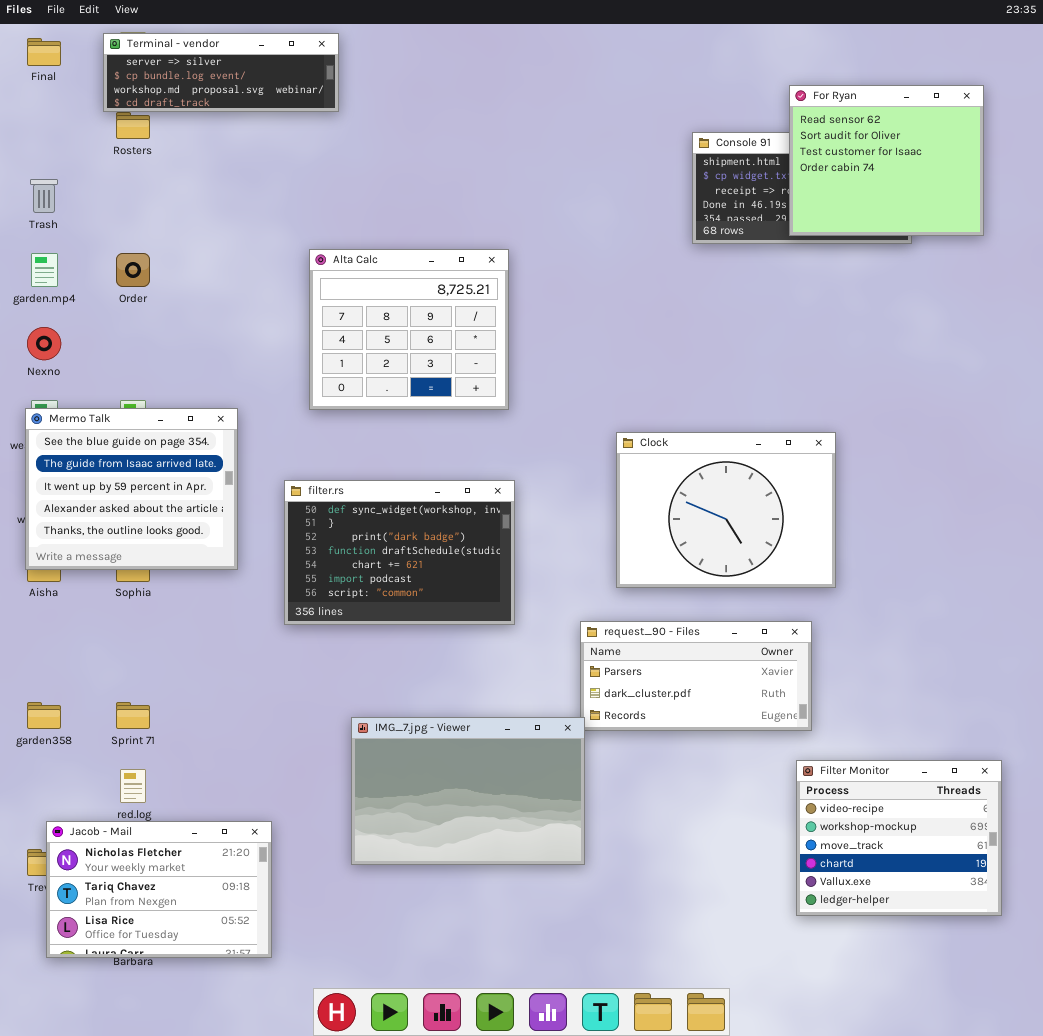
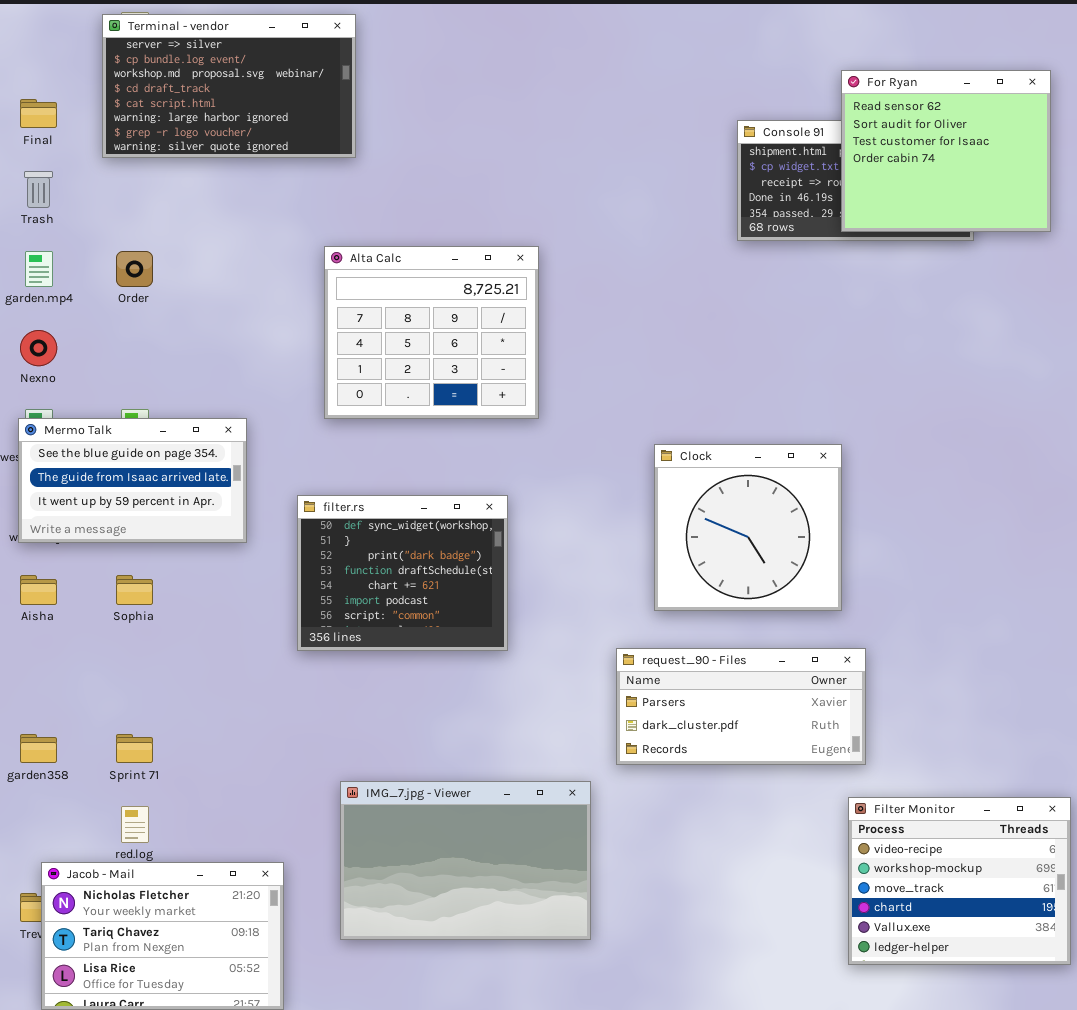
Terminal - vendor: [103,33,339,112] -> [102,14,356,158], resized
Final: [27,38,61,66] -> [20,99,57,128], moved
Mermo Talk: [25,408,238,570] -> [18,418,247,543], resized
Clock: [616,432,836,588] -> [654,444,842,611], resized
filter.rs: [284,480,515,625] -> [297,495,508,651], resized
IMG_7.jpg - Viewer: [351,717,585,865] -> [340,781,591,940], moved

